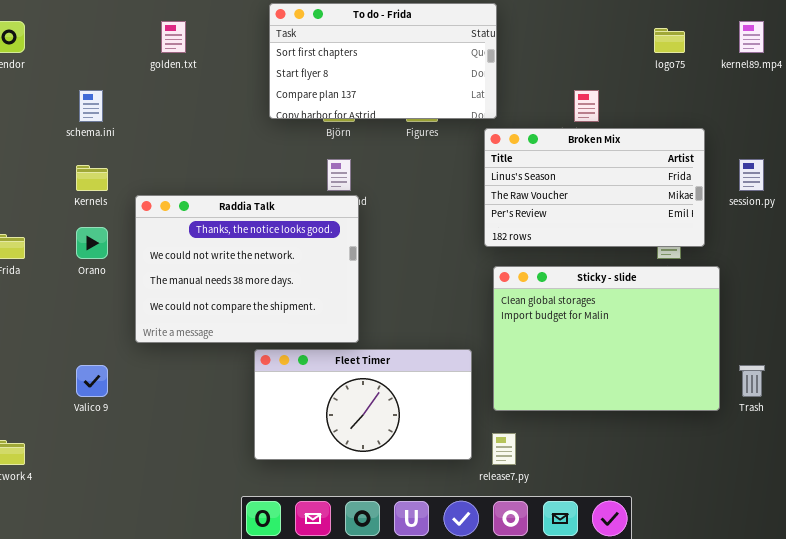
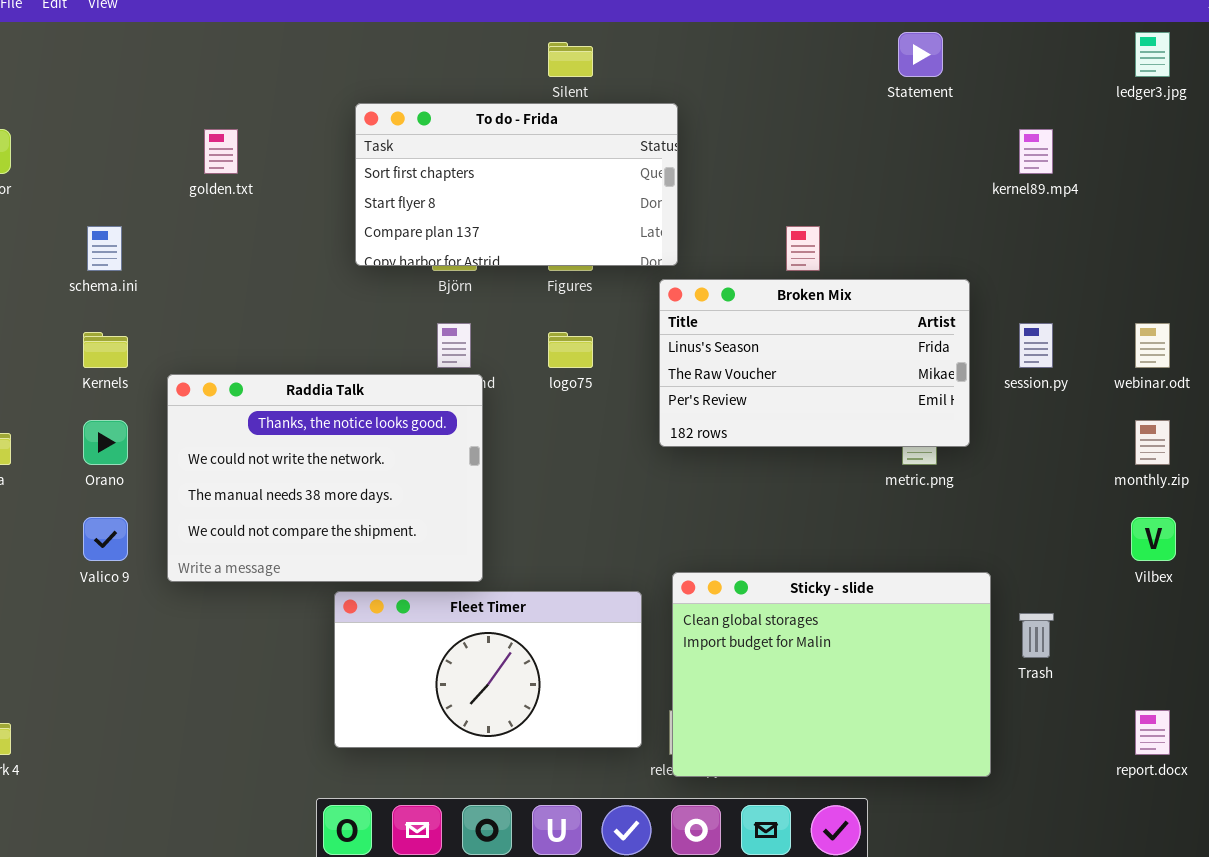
logo75: [654,28,685,53] -> [548,332,593,368], moved
Sticky - slide: [493,266,720,411] -> [672,572,991,777], moved
Valico 9: [76,365,108,397] -> [83,517,128,561], moved

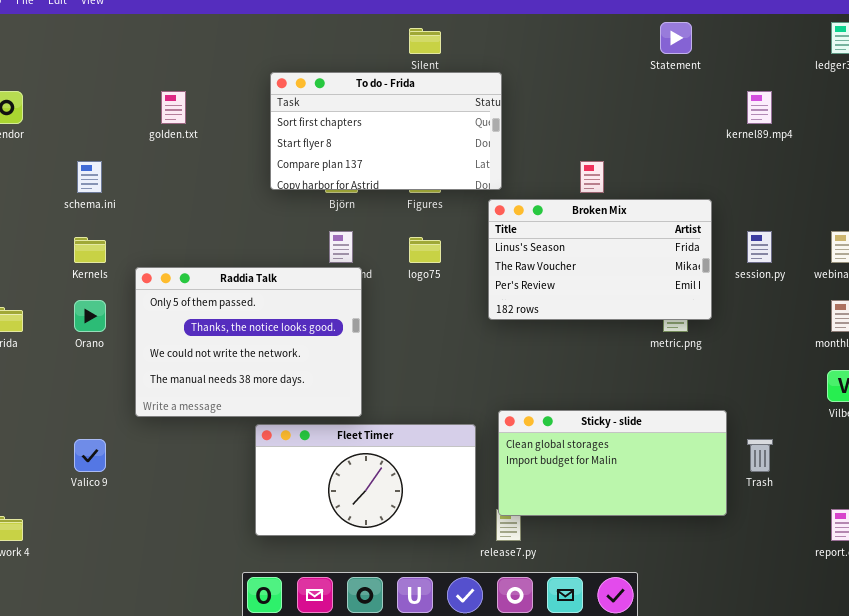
Raddia Talk: [167,374,483,582] -> [135,267,362,417], scrolled up 1 row
Valico 9: [83,517,128,561] -> [74,439,106,472], moved
Sticky - slide: [672,572,991,777] -> [498,410,727,516], resized

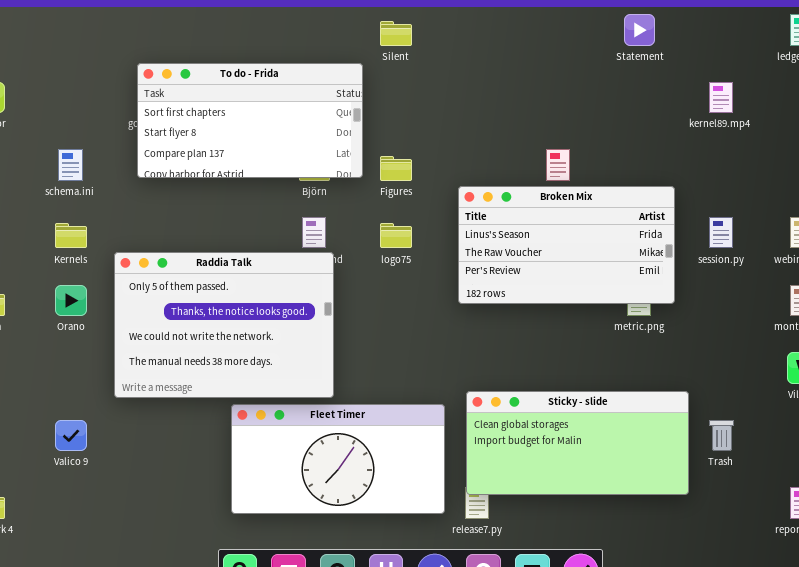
To do - Frida: [270,72,502,190] -> [137,63,363,178], moved

